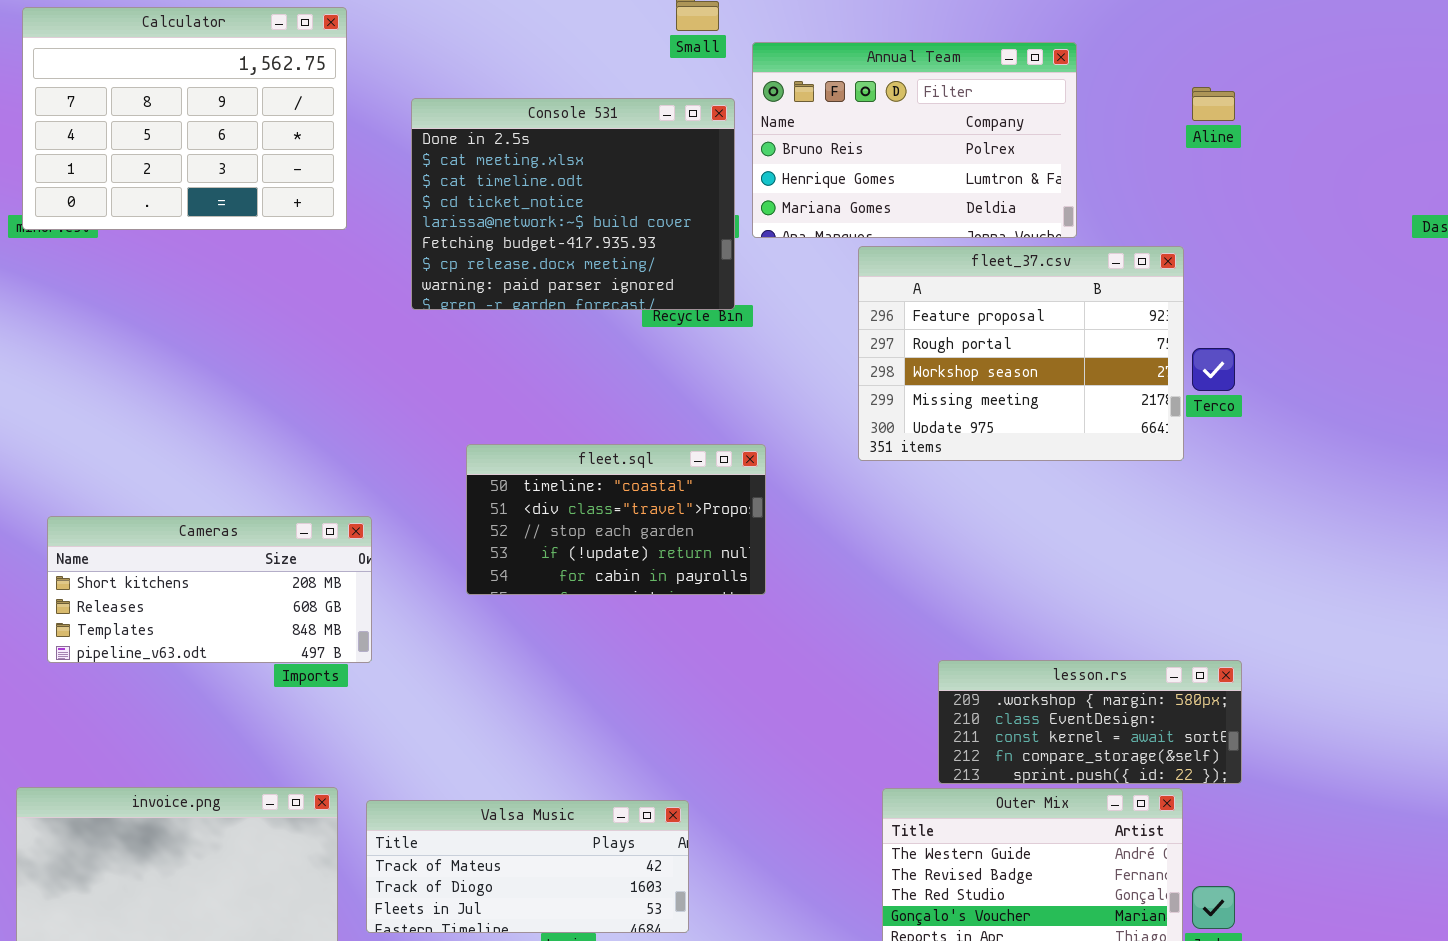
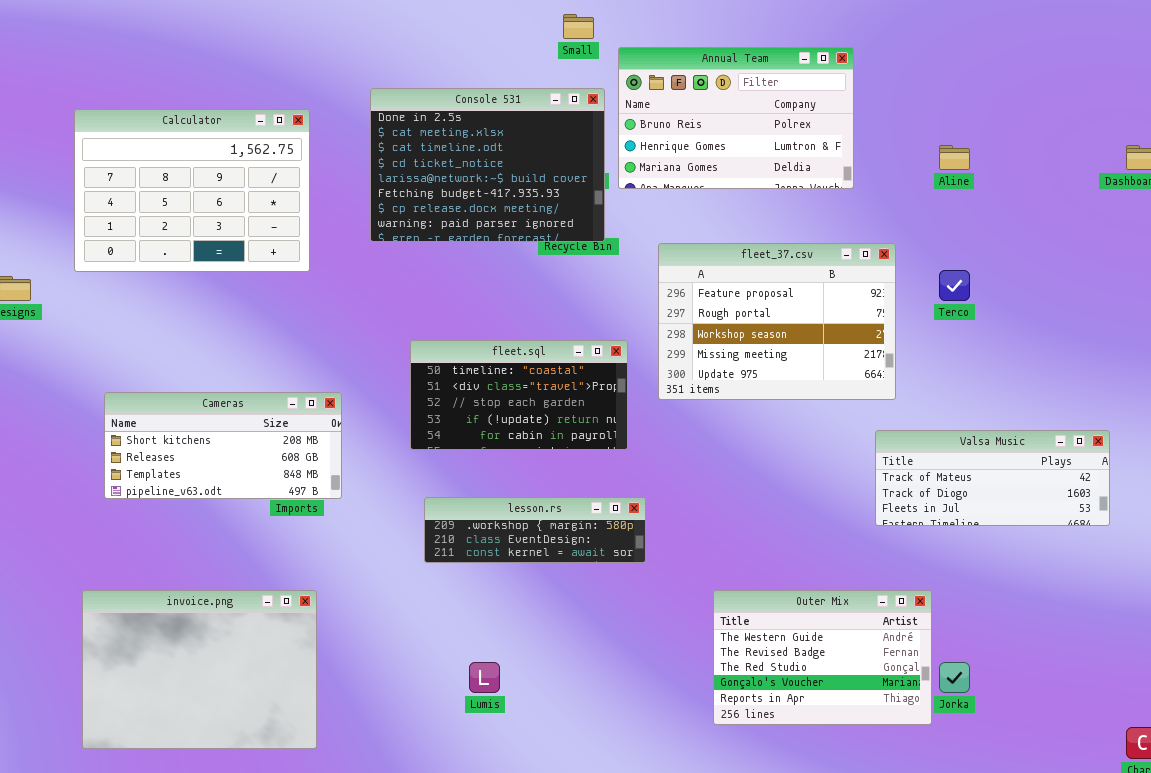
Calculator: [22,7,347,230] -> [74,109,310,272], moved
Aline: [1192,87,1235,121] -> [939,145,970,170], moved
fleet_37.csv: [858,246,1184,461] -> [658,243,896,400], moved
lesson.rs: [938,660,1242,784] -> [424,497,646,563], moved, resized
Valsa Music: [366,800,689,933] -> [875,430,1110,526], moved

